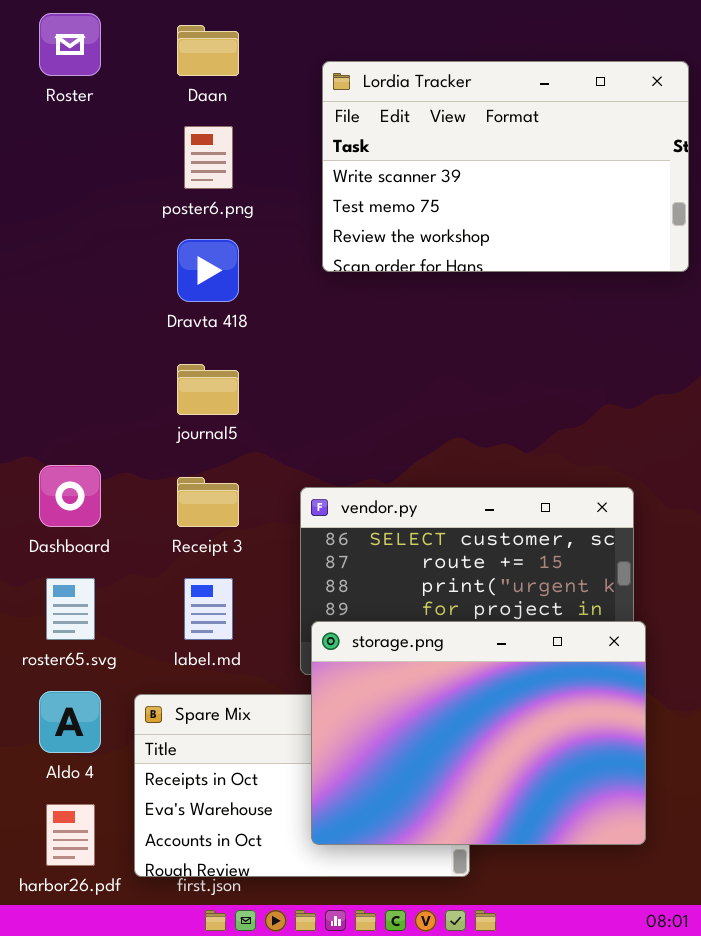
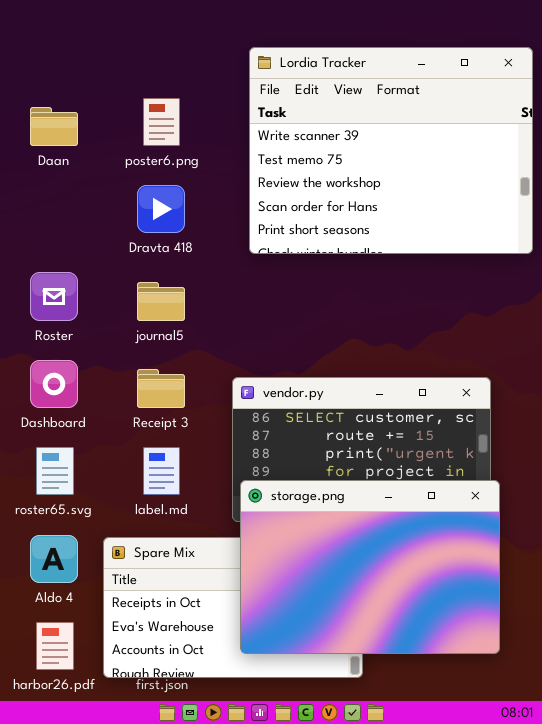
Roster: [39,13,101,76] -> [30,272,78,321], moved
Daan: [177,25,239,76] -> [30,107,78,146], moved
Lordia Tracker: [322,61,689,272] -> [249,47,533,254], resized

